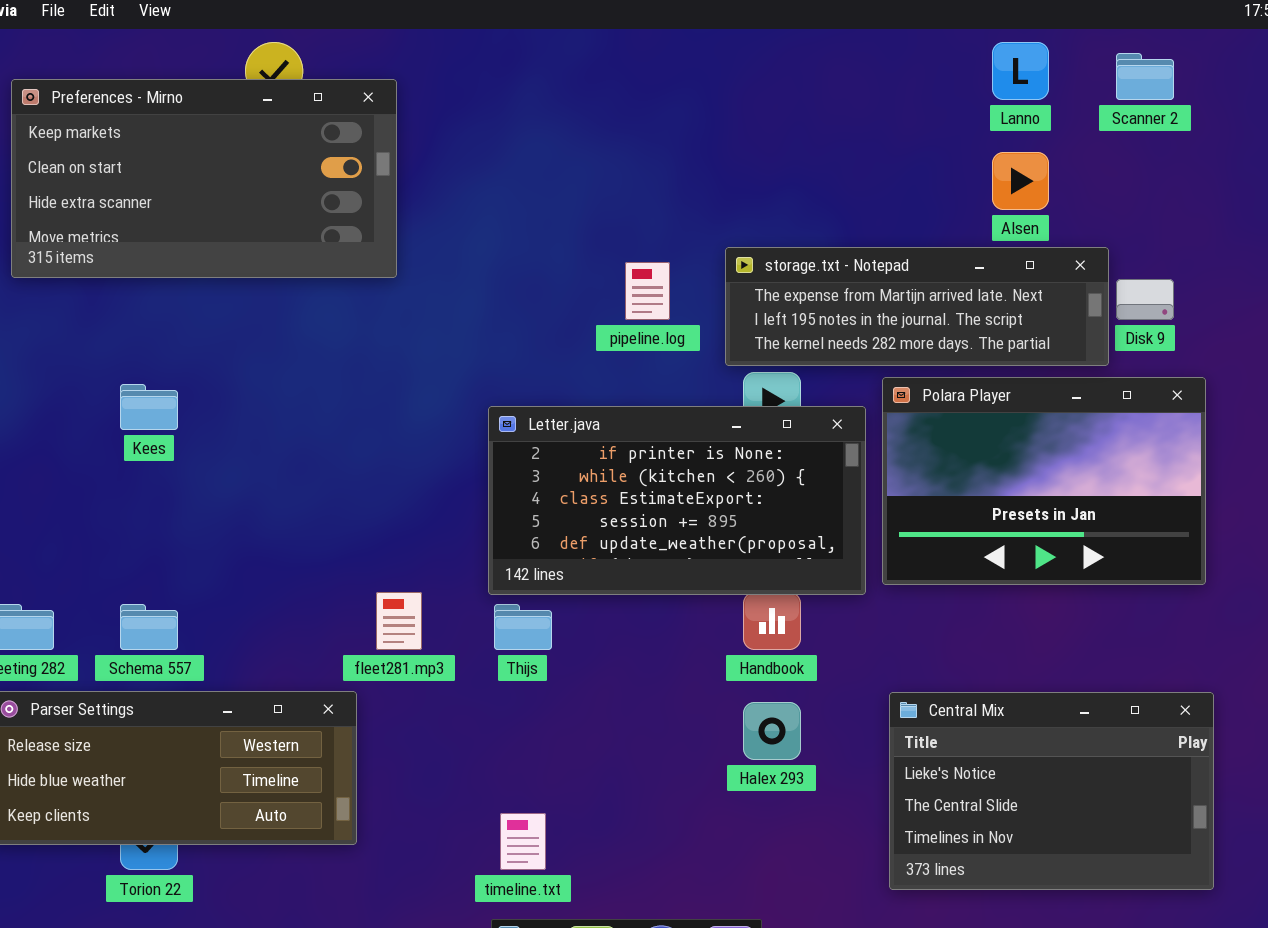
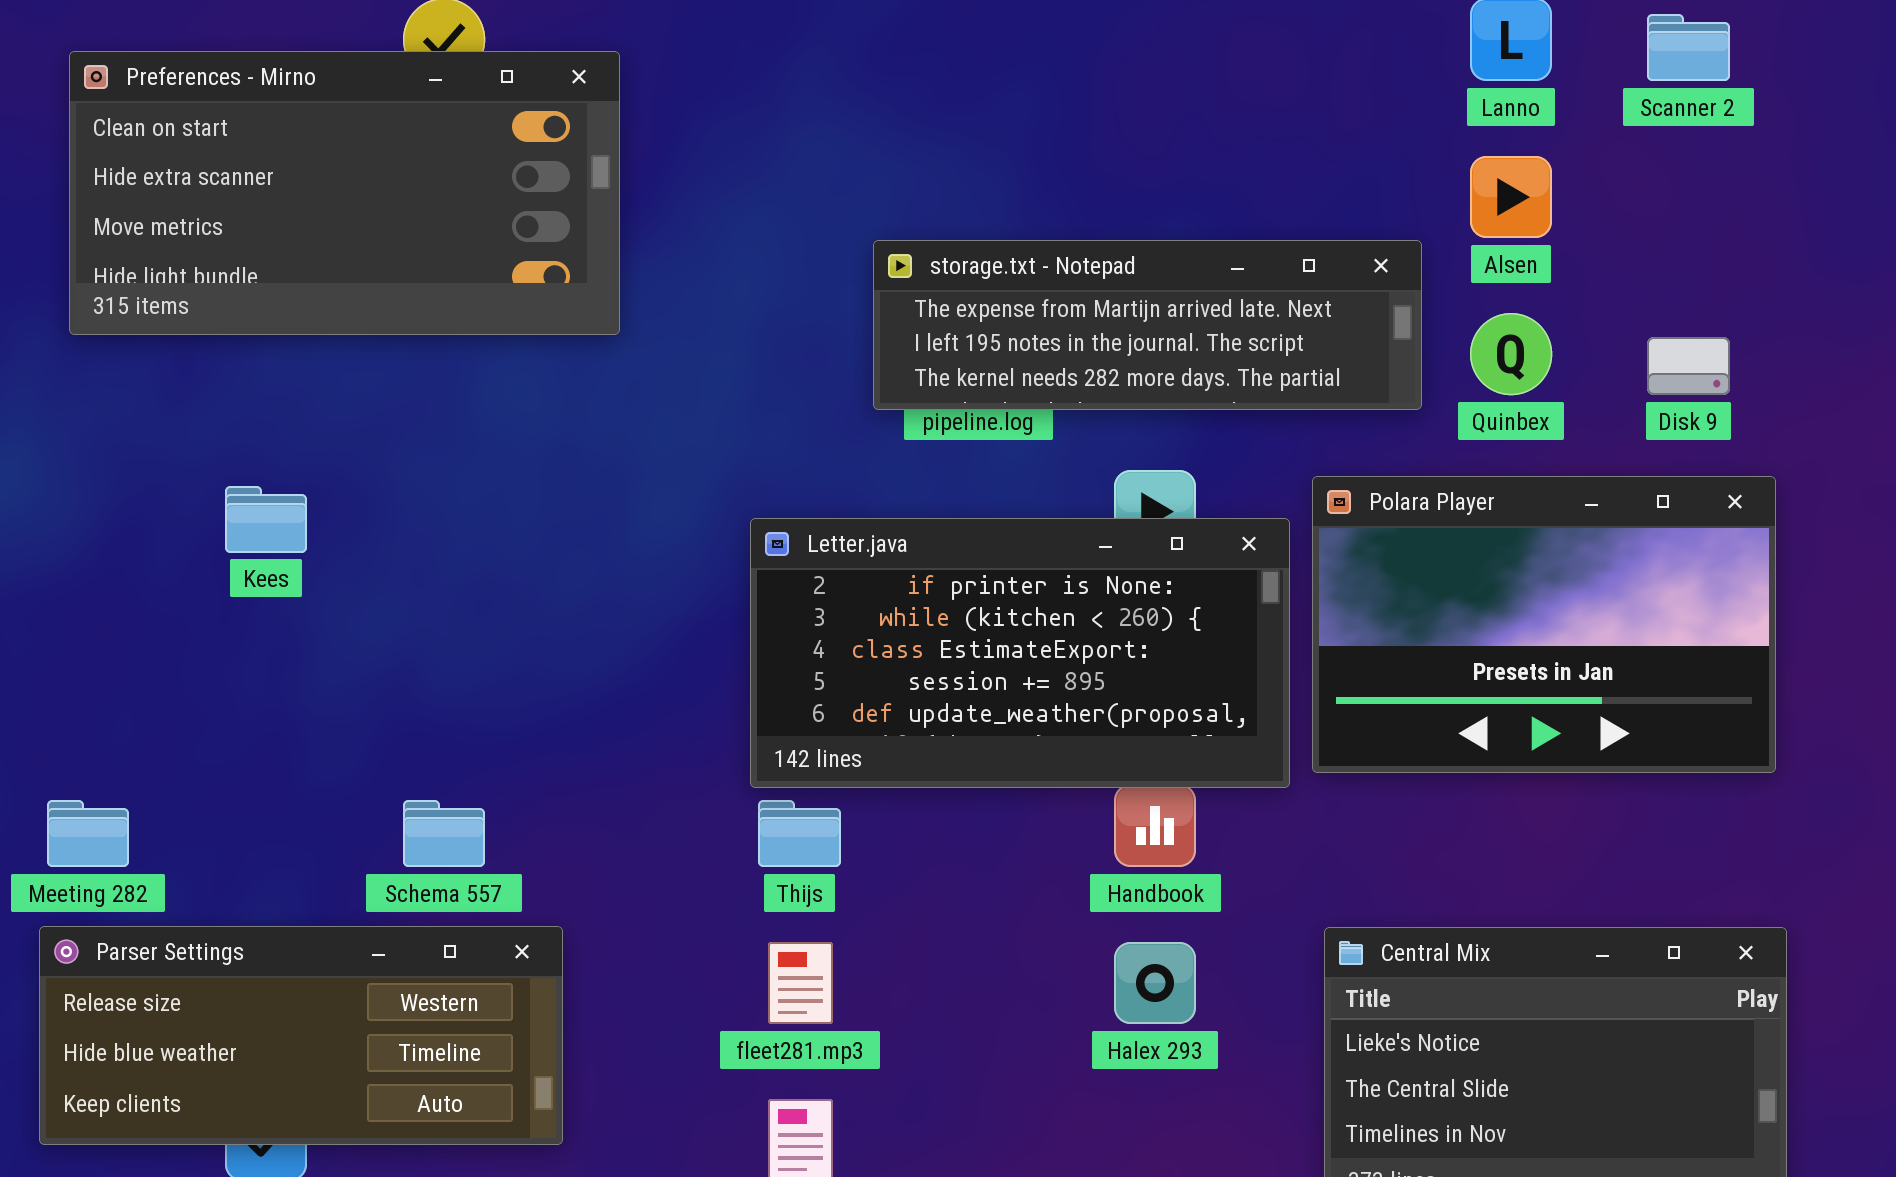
Preferences - Mirno: [11,79,397,278] -> [69,51,620,335], scrolled down 1 row
storage.txt - Notepad: [725,247,1109,366] -> [873,240,1422,410], moved
fleet281.mp3: [376,592,422,650] -> [768,942,833,1024], moved
Schema 557: [120,604,178,650] -> [403,800,485,867], moved

